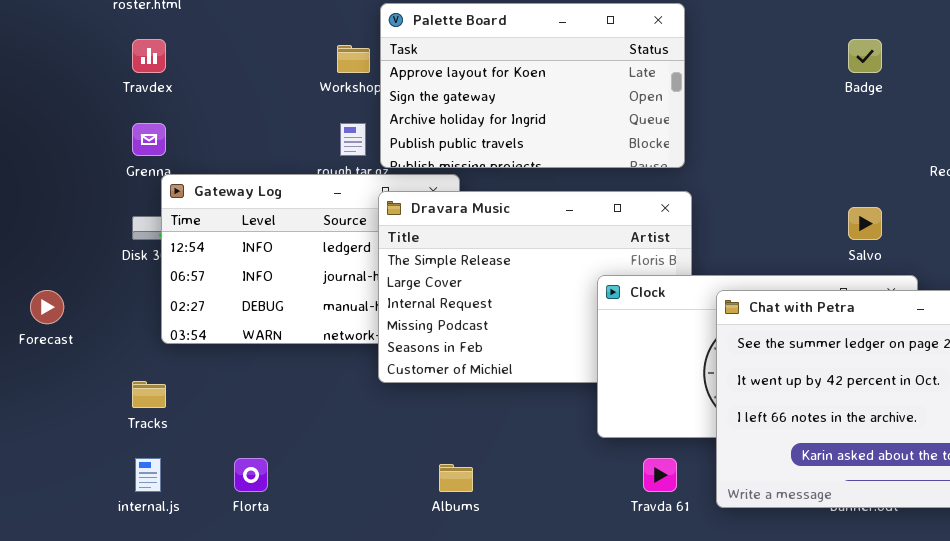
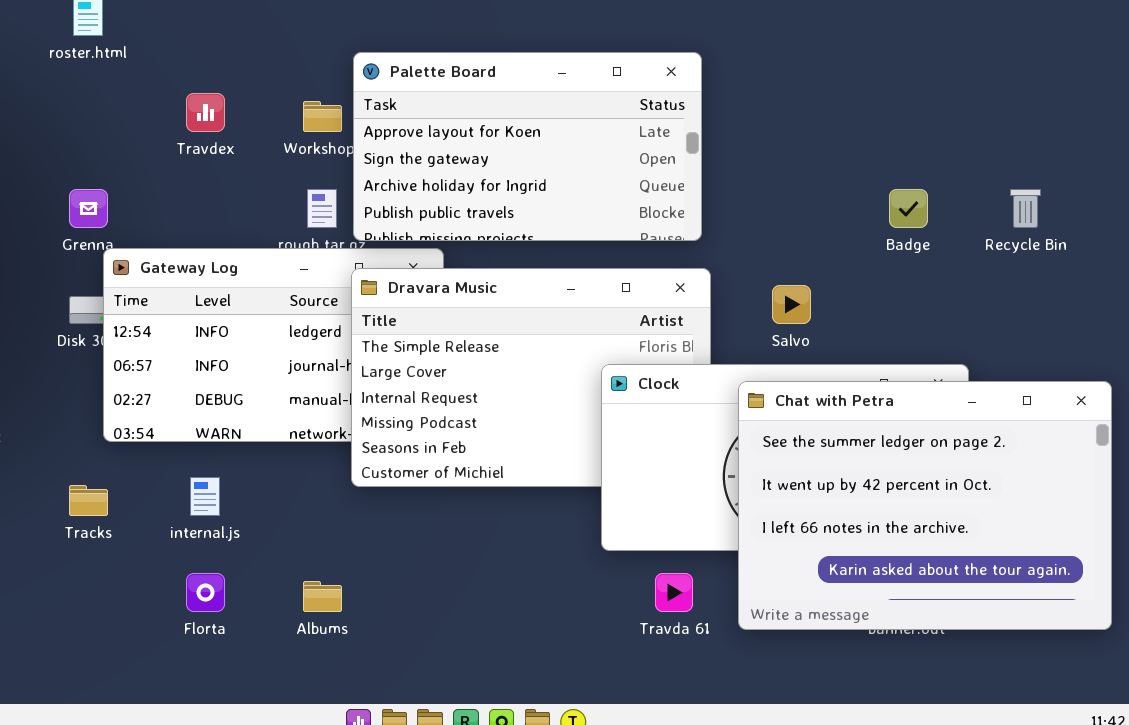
Travdex: [132,39,166,73] -> [186,93,225,132], moved
Badge: [848,39,882,73] -> [889,189,928,228], moved
Salvo: [848,207,882,240] -> [772,285,811,324], moved
internal.js: [135,458,161,492] -> [190,477,220,516], moved
Albums: [439,464,473,492] -> [303,581,342,612], moved

